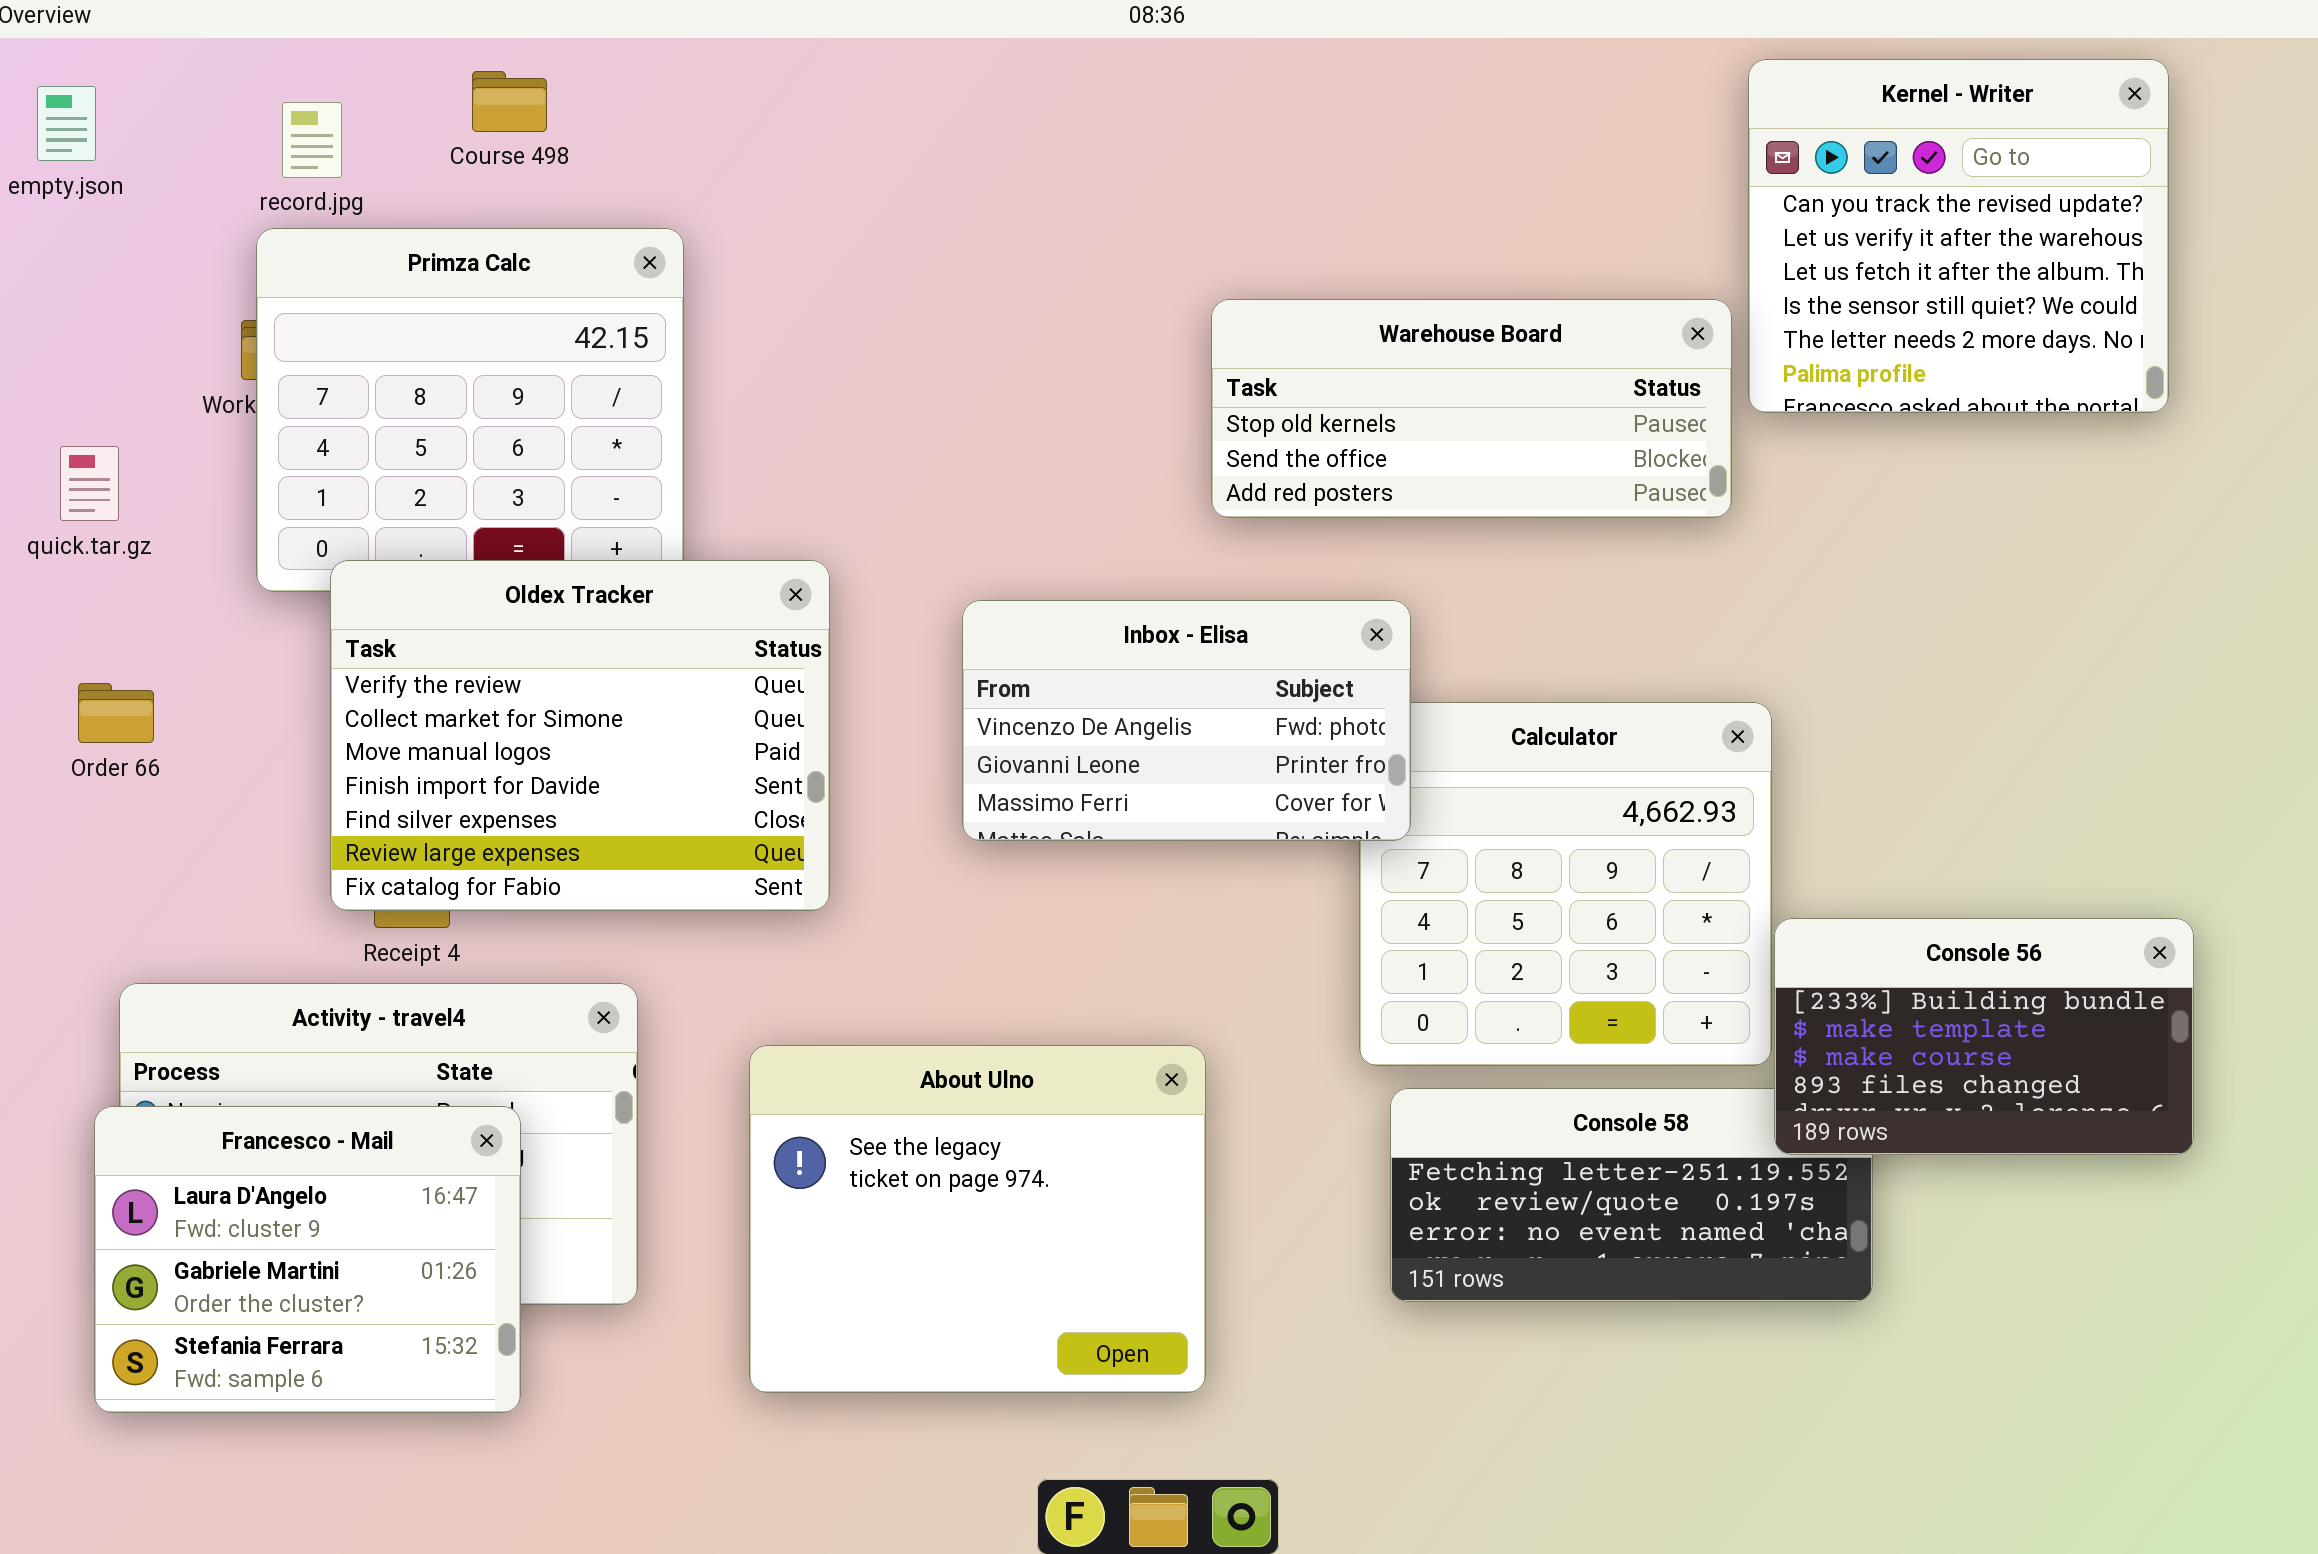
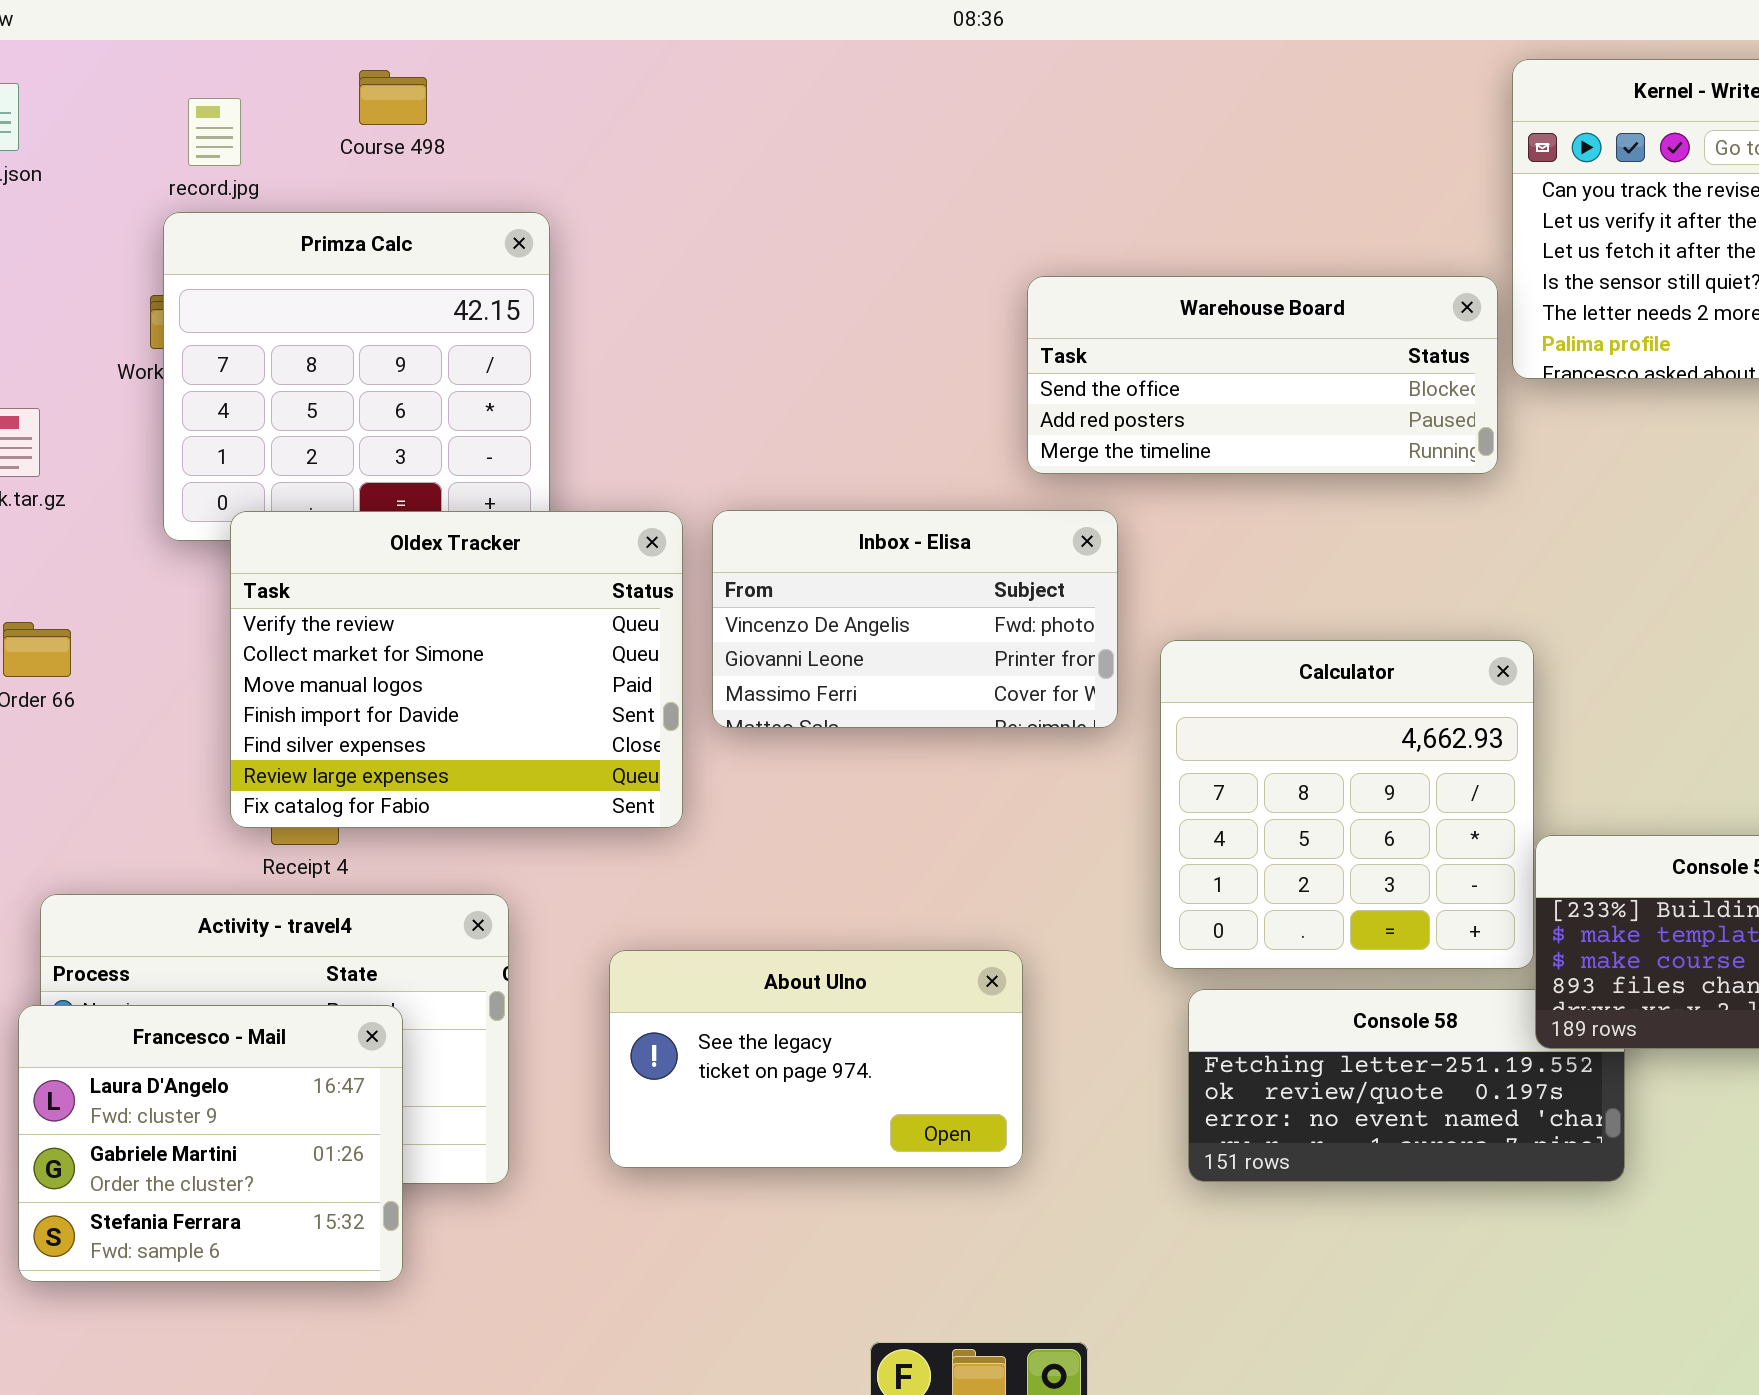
Warehouse Board: [1211,299,1732,518] -> [1027,276,1498,474], scrolled down 1 row
Inbox - Elisa: [962,600,1411,841] -> [712,510,1118,728], moved
About Ulno: [749,1045,1206,1393] -> [609,950,1023,1168], resized

